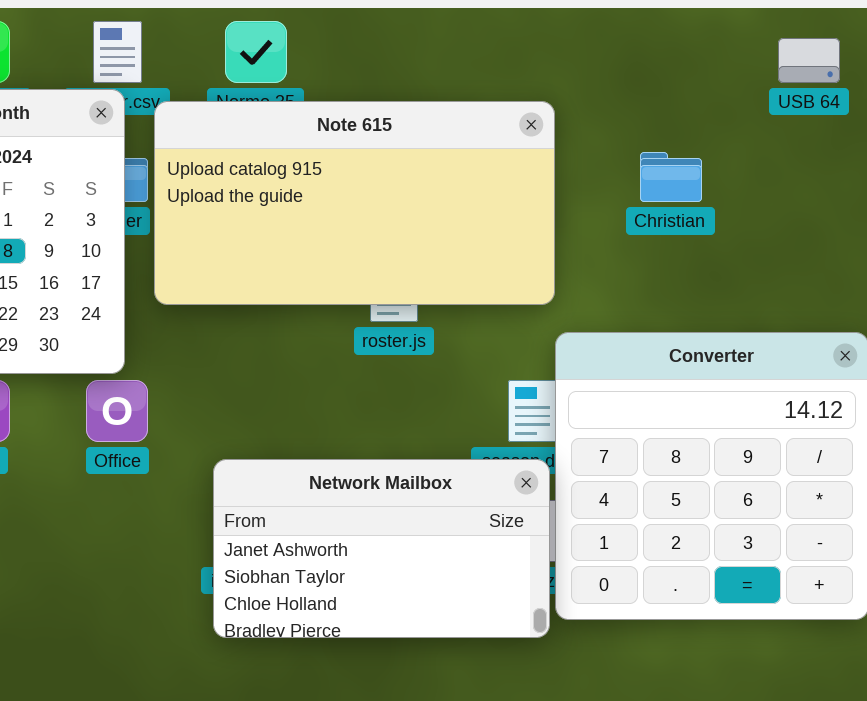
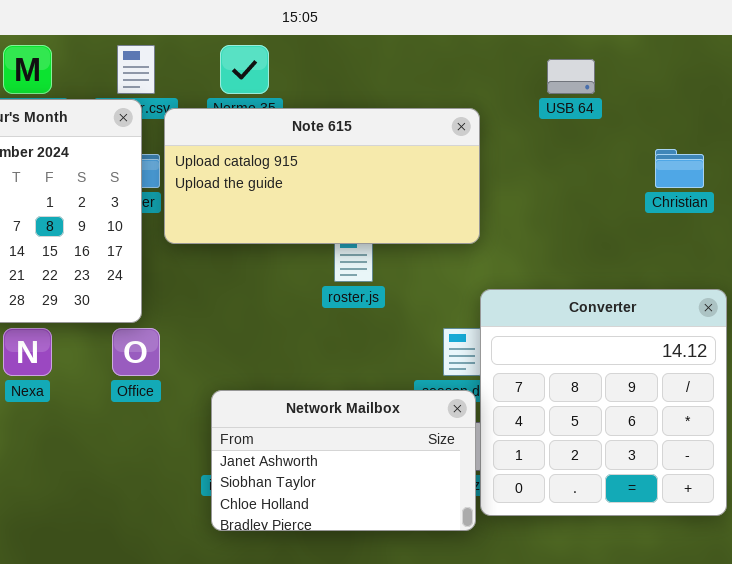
USB 64: [778,38,840,83] -> [547,59,595,94], moved
Note 615: [154,101,555,305] -> [164,108,480,244], resized
Christian: [640,152,702,202] -> [655,149,704,188], moved

